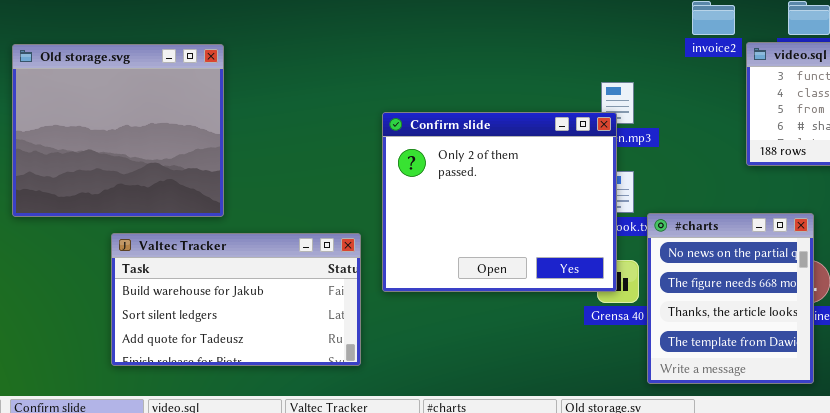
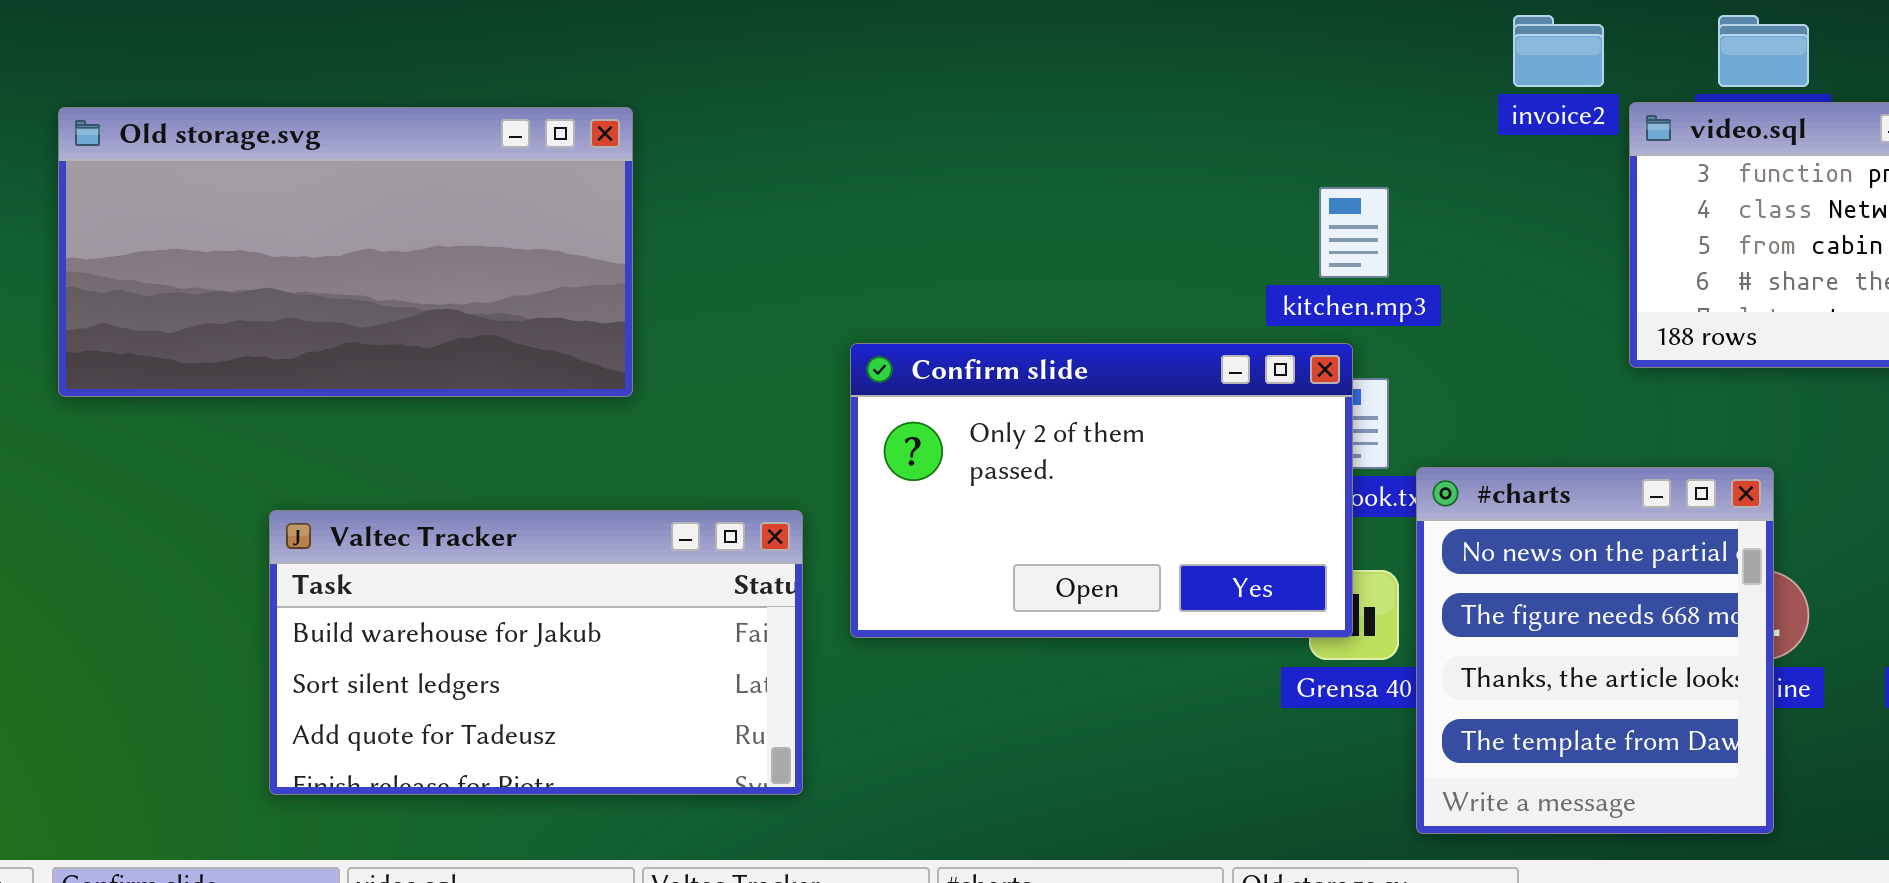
Old storage.svg: [12,44,224,217] -> [58,107,633,397], resized
Confirm slide: [382,112,617,292] -> [850,343,1353,638], resized

